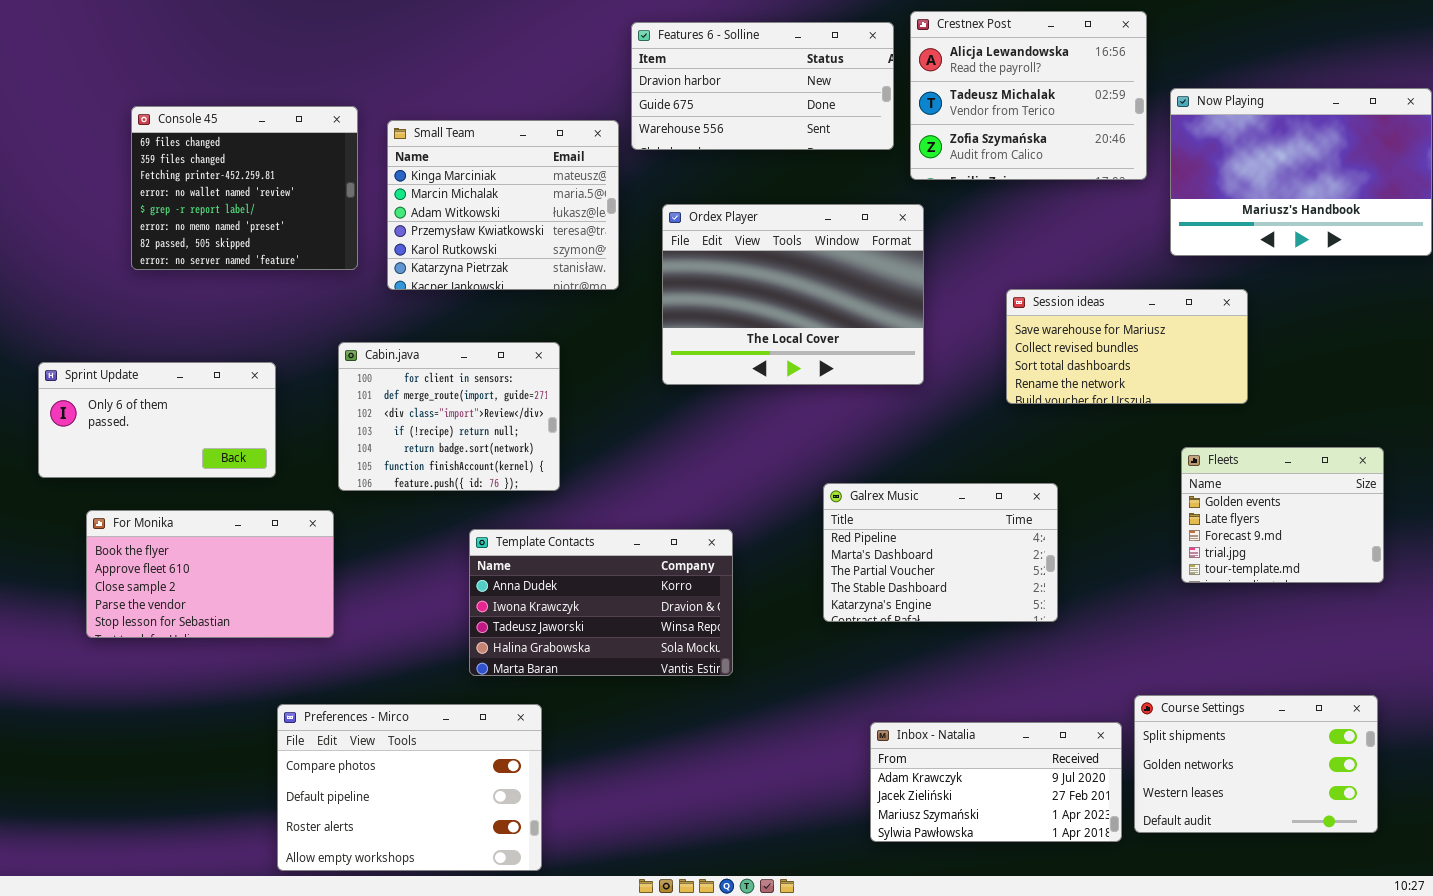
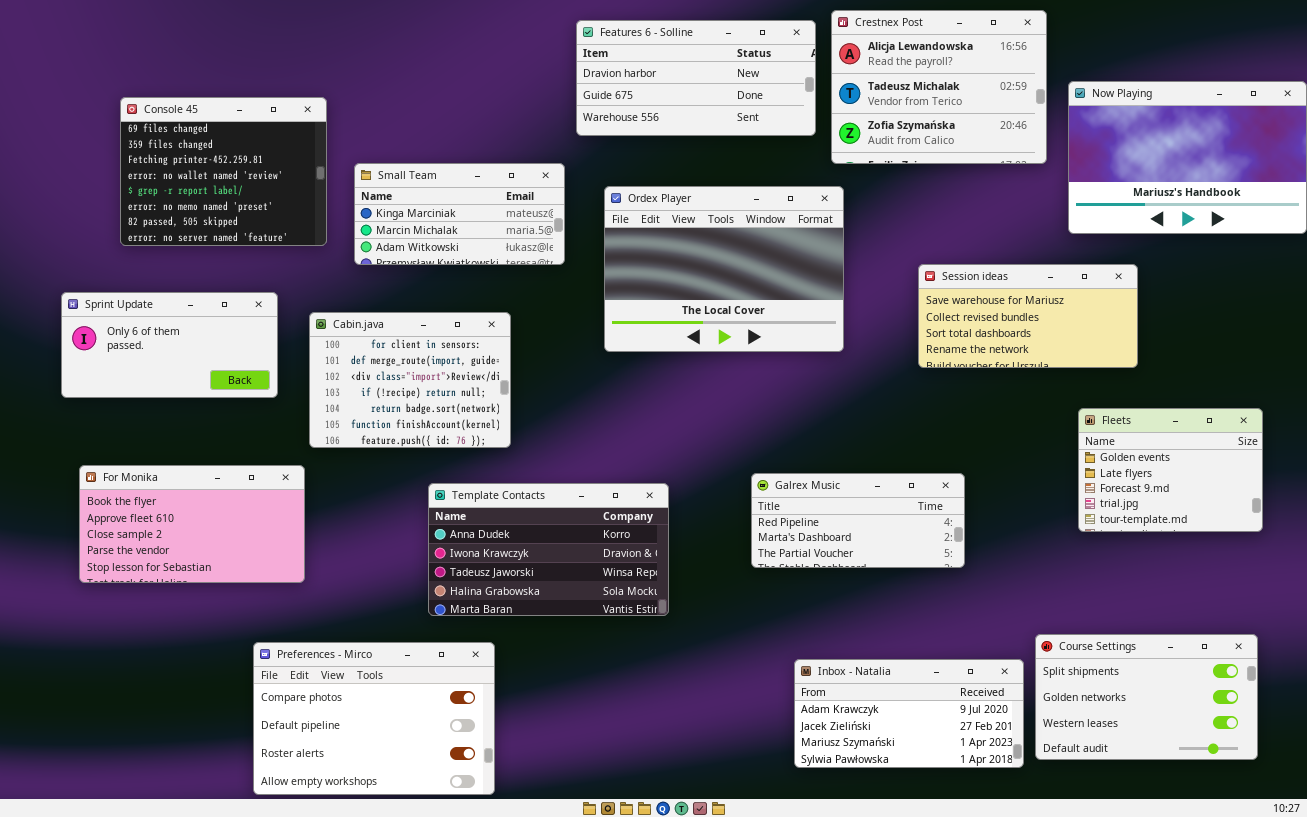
Small Team: [387,120,619,290] -> [354,163,565,265], resized
Sprint Update: [38,362,276,478] -> [61,292,278,398], moved
Galrex Music: [823,483,1058,622] -> [751,473,965,568], resized

